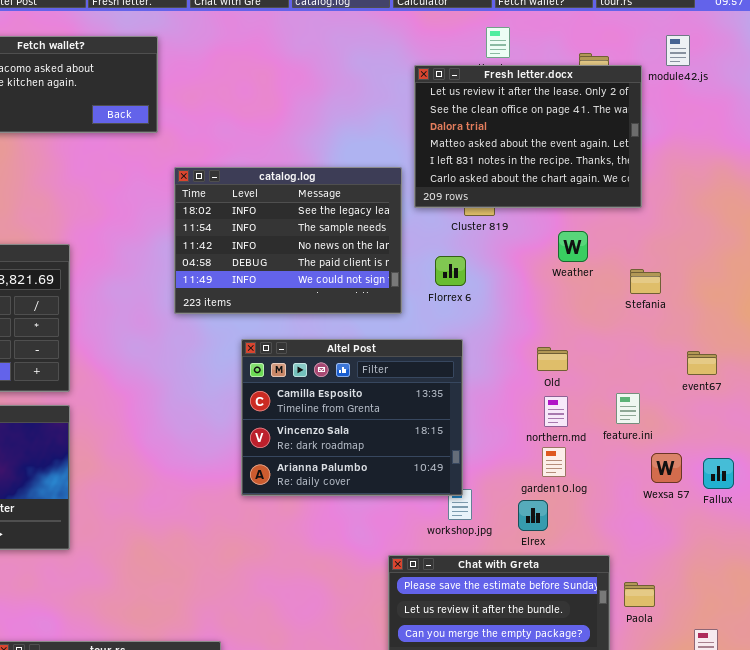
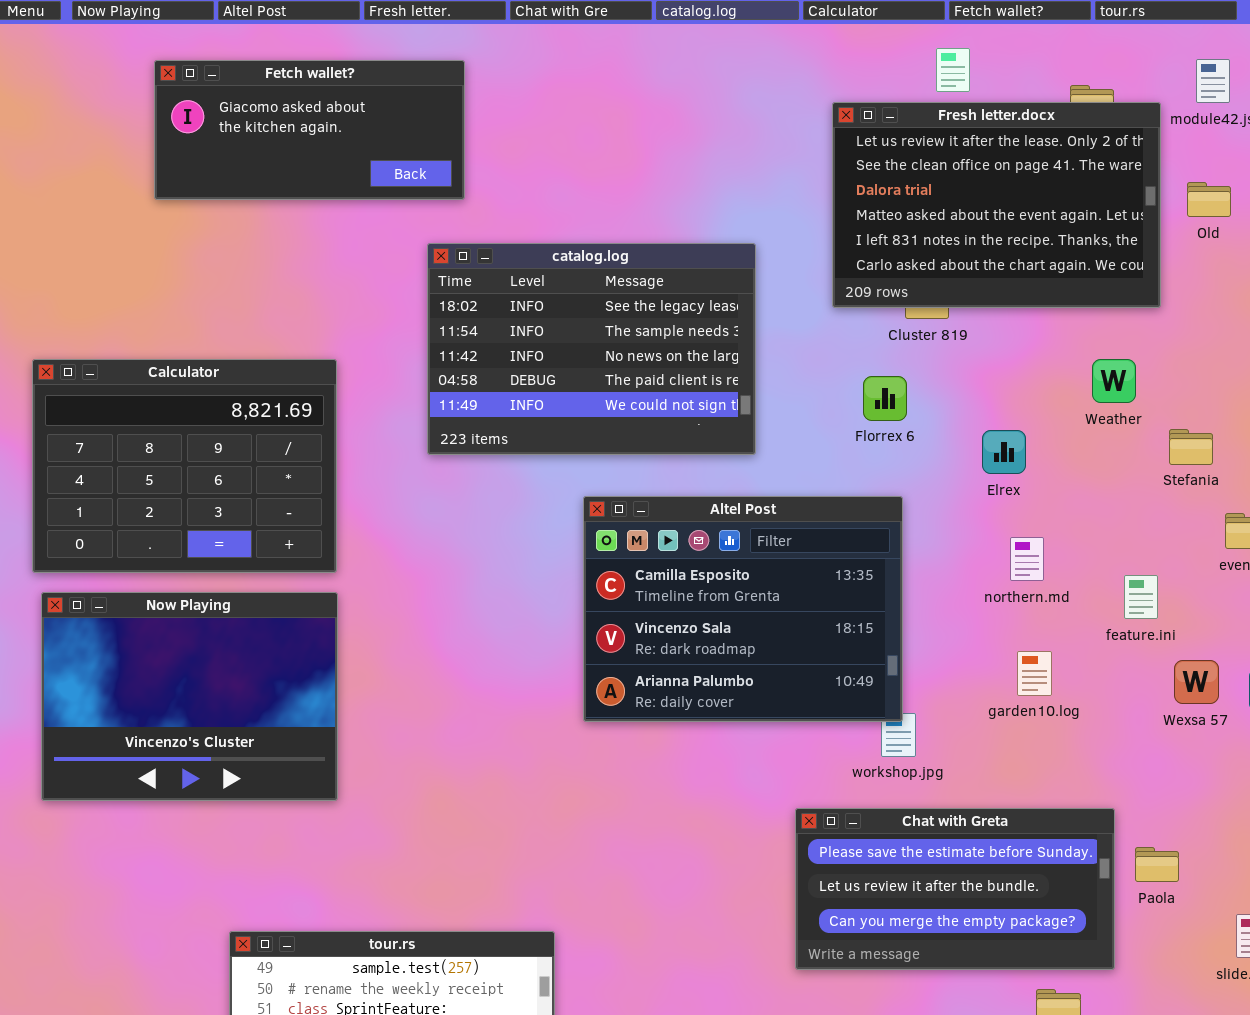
catalog.log: [174,167,402,314] -> [427,243,756,455], moved
Weather: [558,231,588,262] -> [1092,359,1136,403], moved
Stefania: [630,269,661,294] -> [1169,429,1213,465], moved
Old: [537,347,568,371] -> [1187,182,1231,217], moved
northern.md: [544,396,568,427] -> [1010,537,1044,581], moved
Elrex: [518,500,548,531] -> [982,430,1026,474], moved

